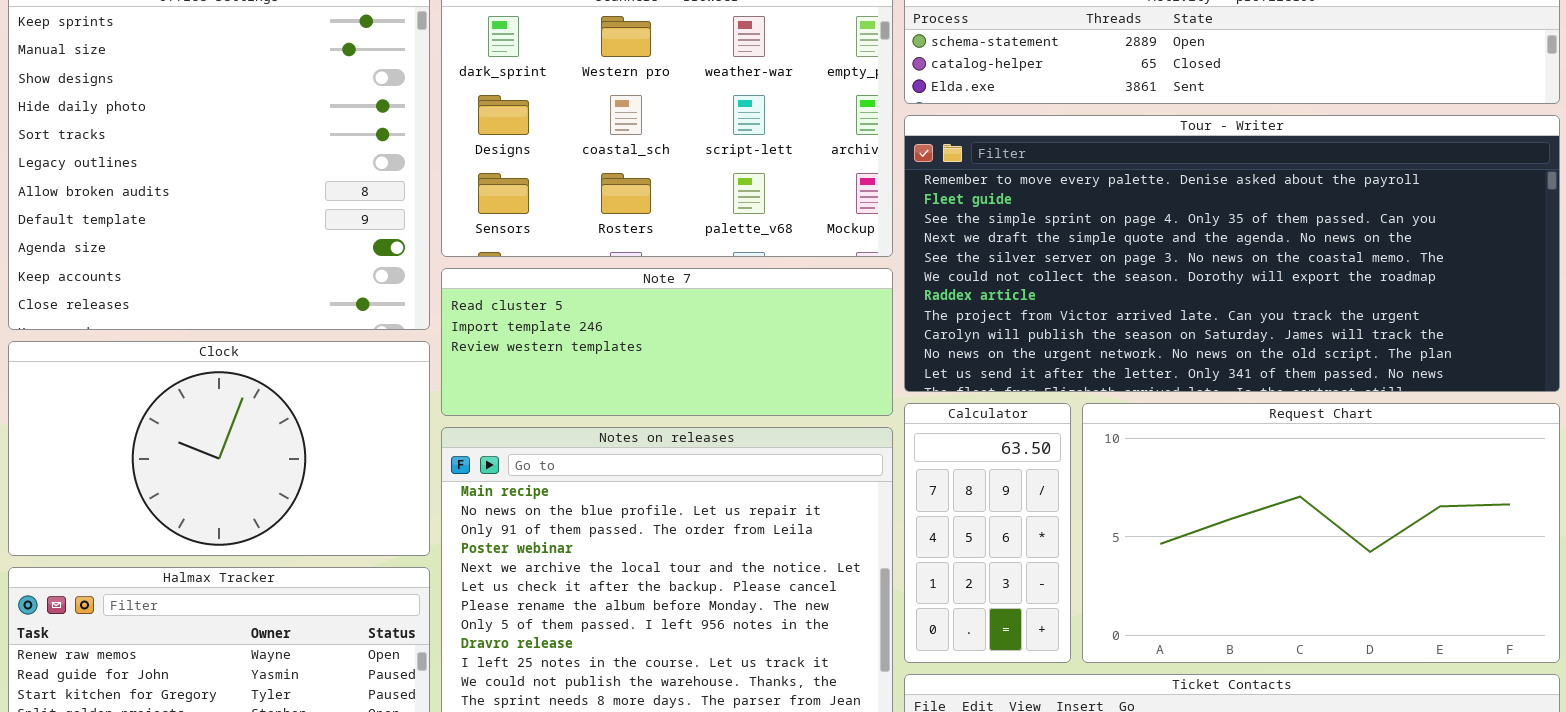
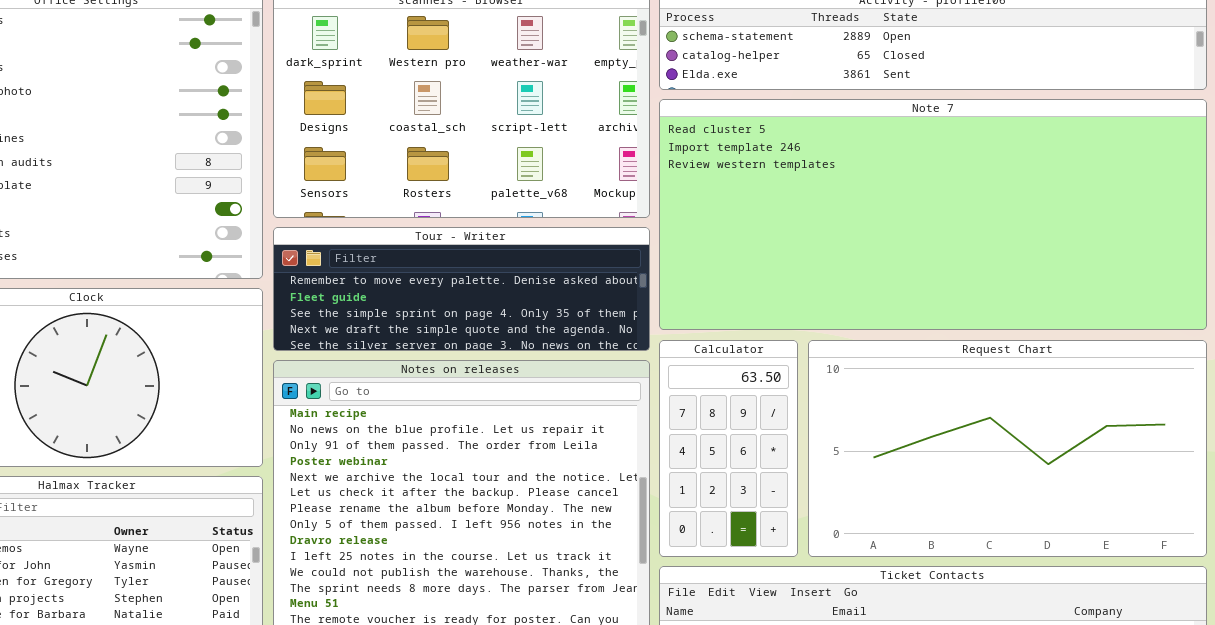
Tour - Writer: [904,115,1560,392] -> [273,227,650,351], moved, resized
Note 7: [441,268,893,416] -> [659,99,1207,330], moved, resized

